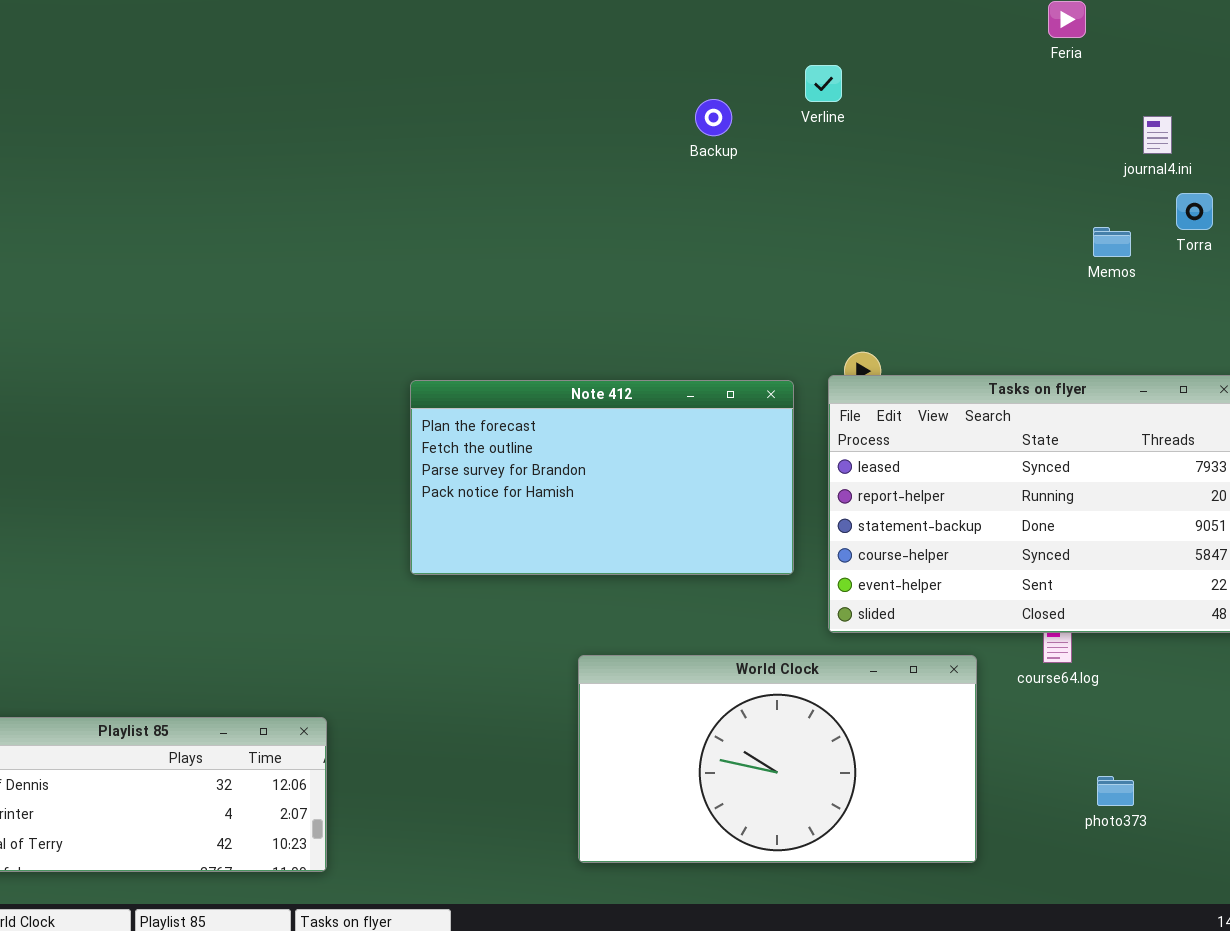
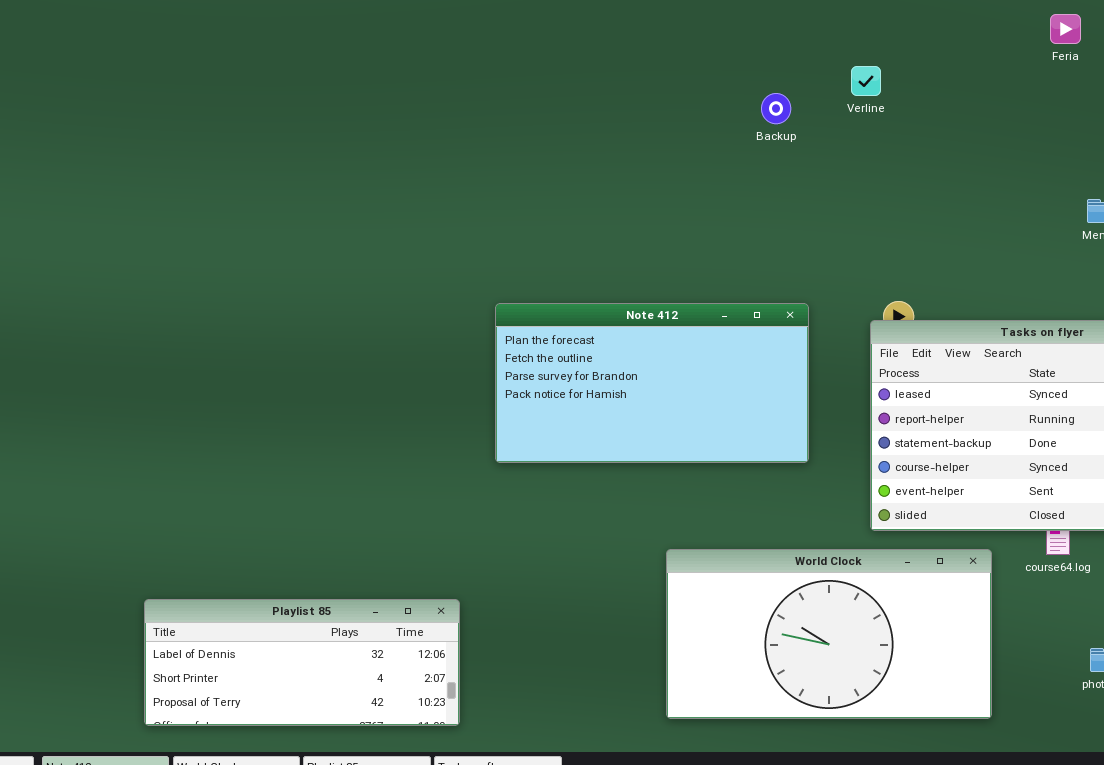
Note 412: [410,380,794,575] -> [495,303,809,463], moved

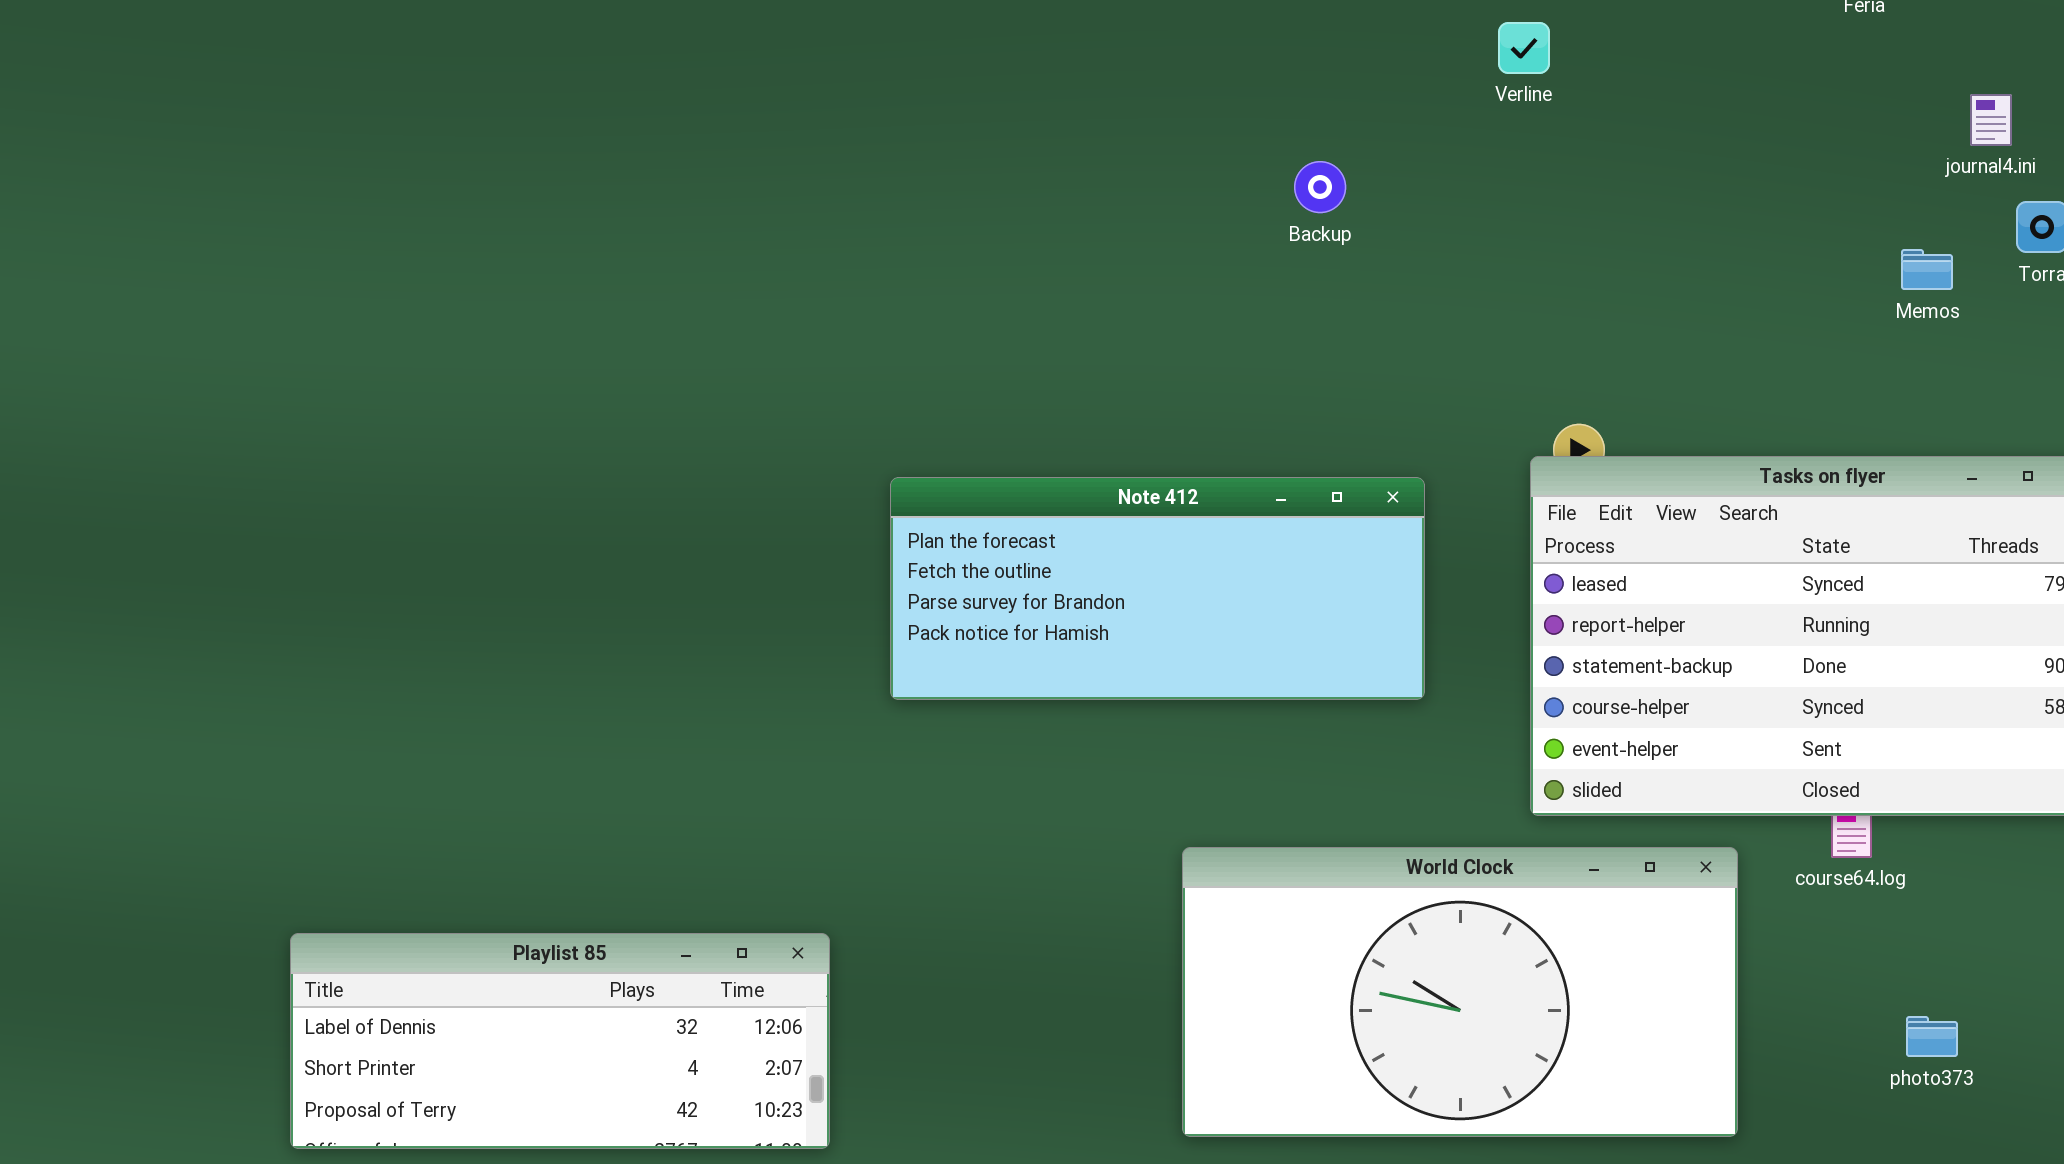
Backup: [761,93,791,124] -> [1294,161,1346,213], moved
Note 412: [495,303,809,463] -> [890,477,1425,700], resized

